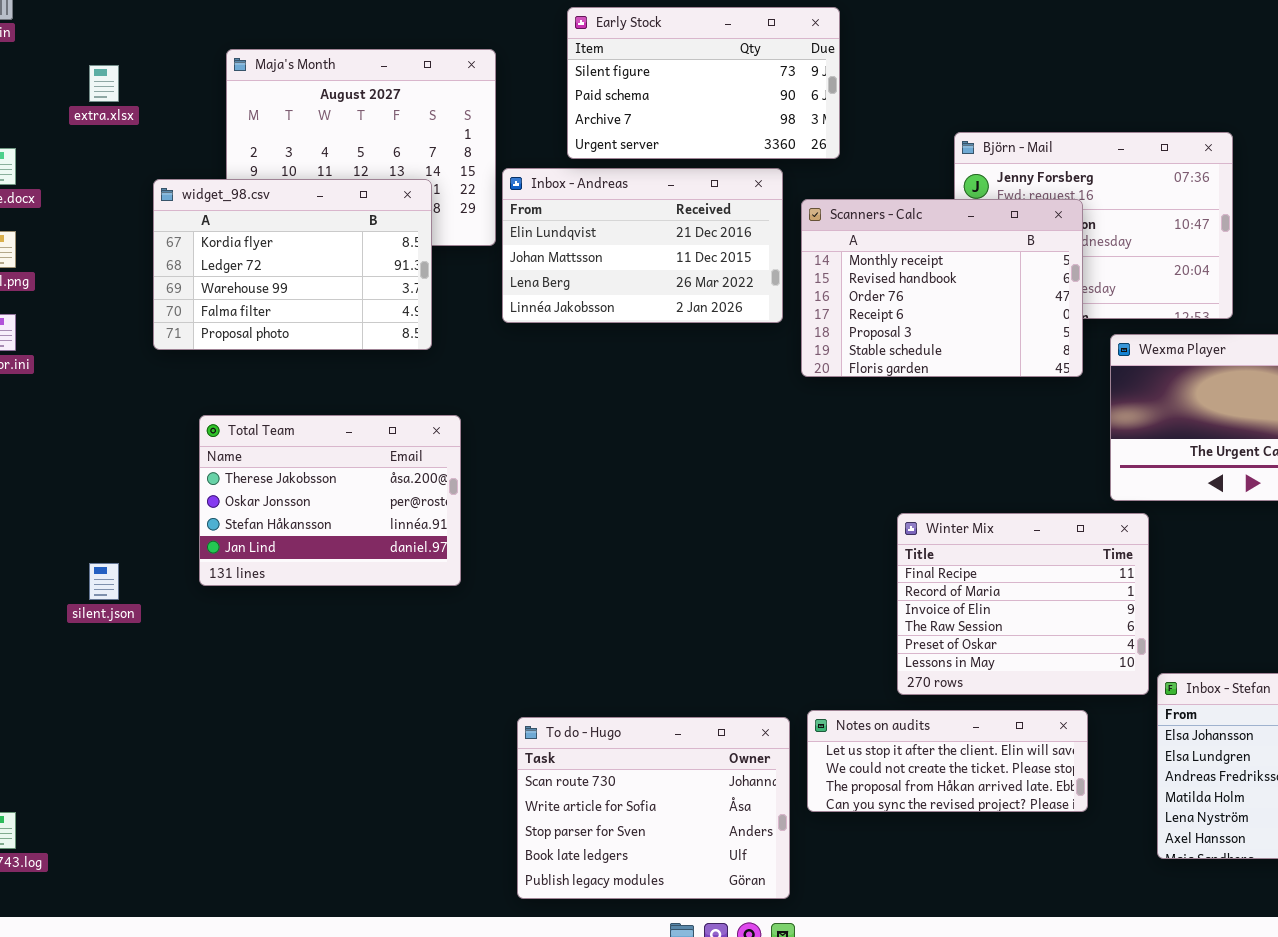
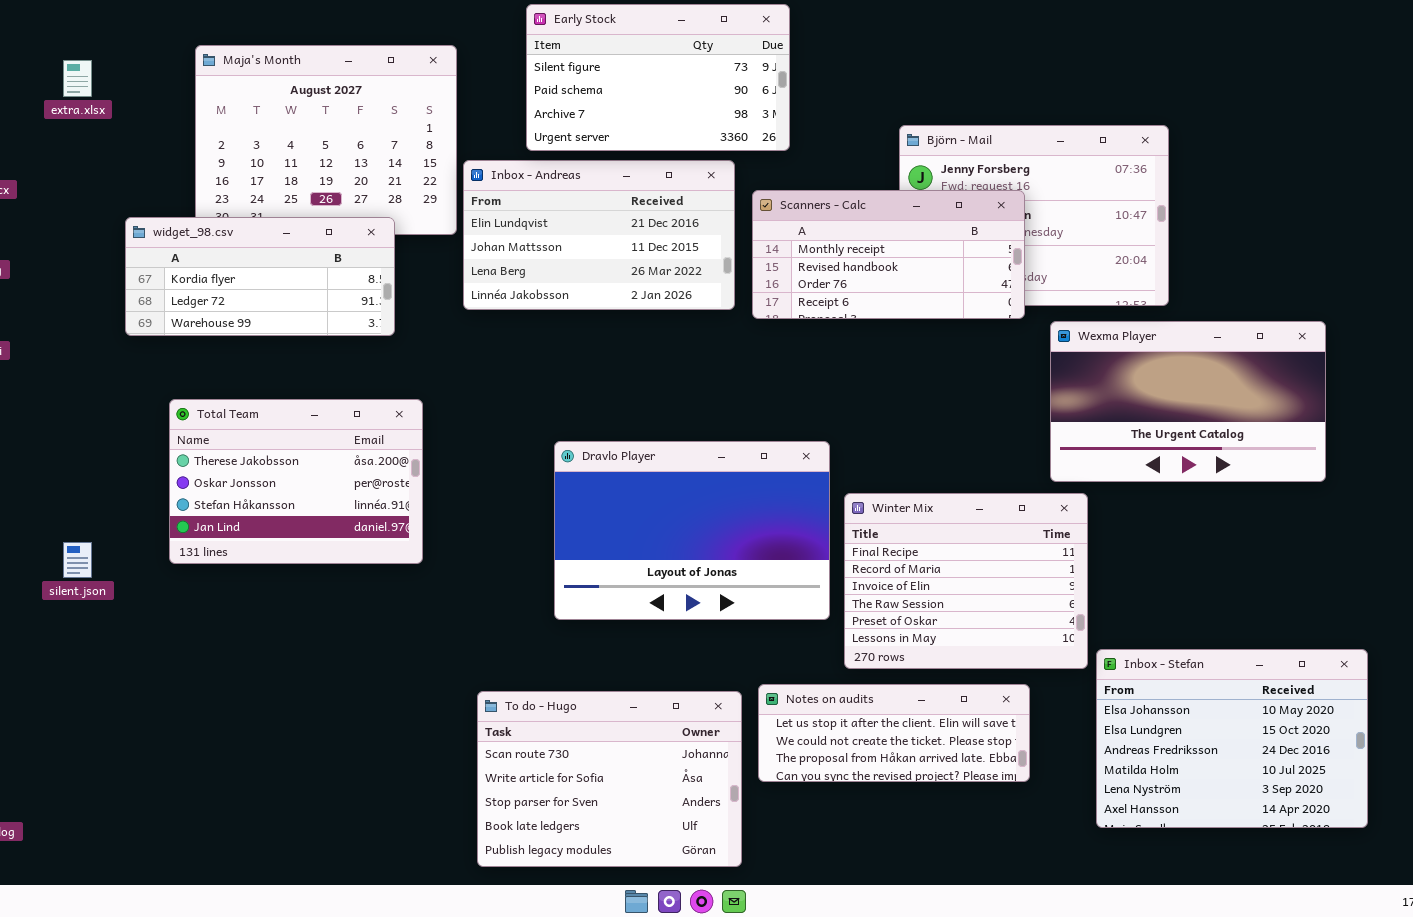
widget_98.csv: [153,179,432,350] -> [125,217,395,336], resized
Scanners - Calc: [801,199,1083,377] -> [752,190,1025,319], resized
Dravlo Player: none -> [554,441,830,620], opened

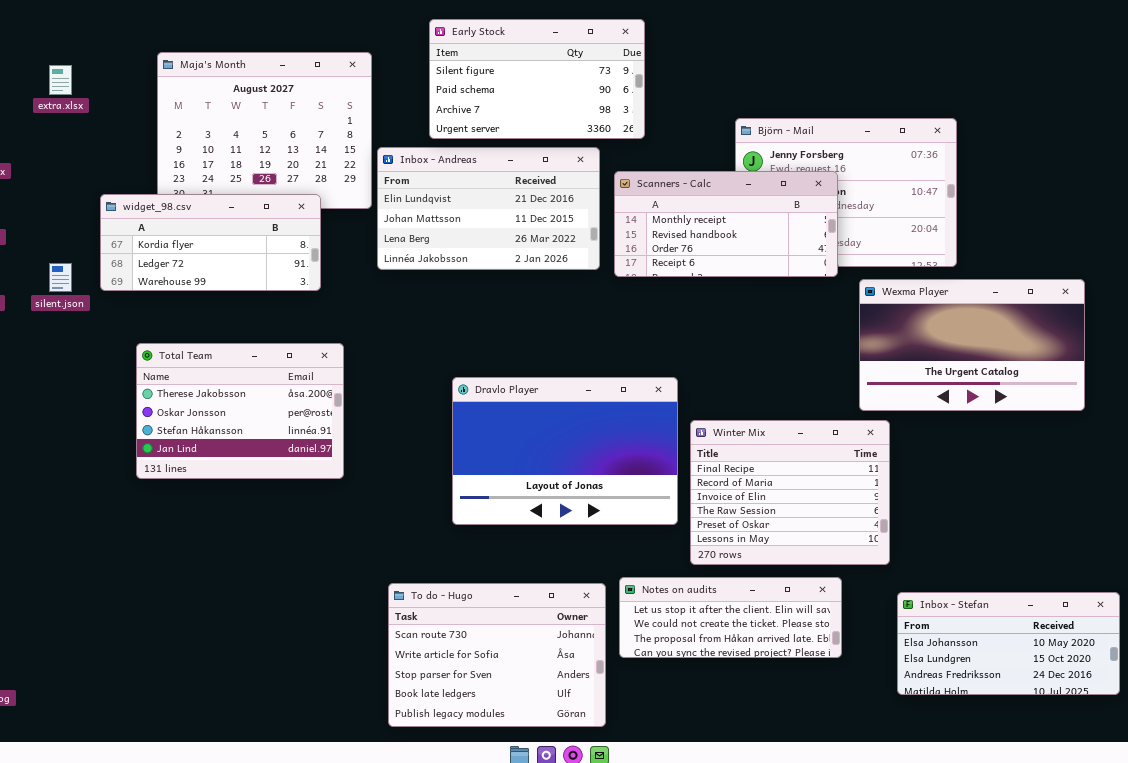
silent.json: [63,542,92,578] -> [49,263,72,292], moved
Inbox - Stefan: [1096,649,1368,828] -> [897,592,1120,695], resized

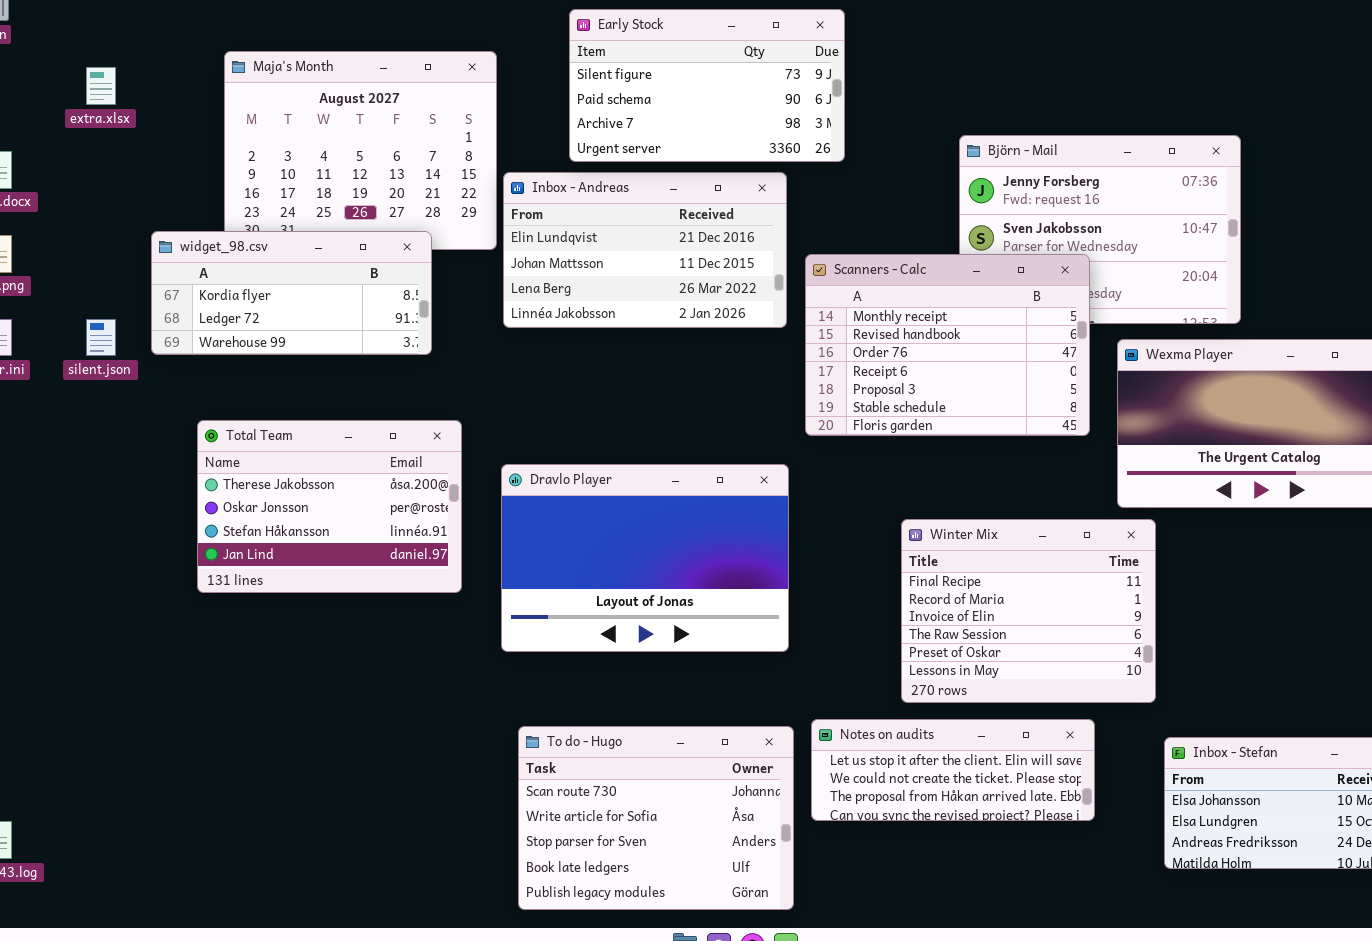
Scanners - Calc: [614,171,838,277] -> [805,254,1090,436], moved, resized
Dravlo Player: [452,377,678,525] -> [501,464,789,652], moved

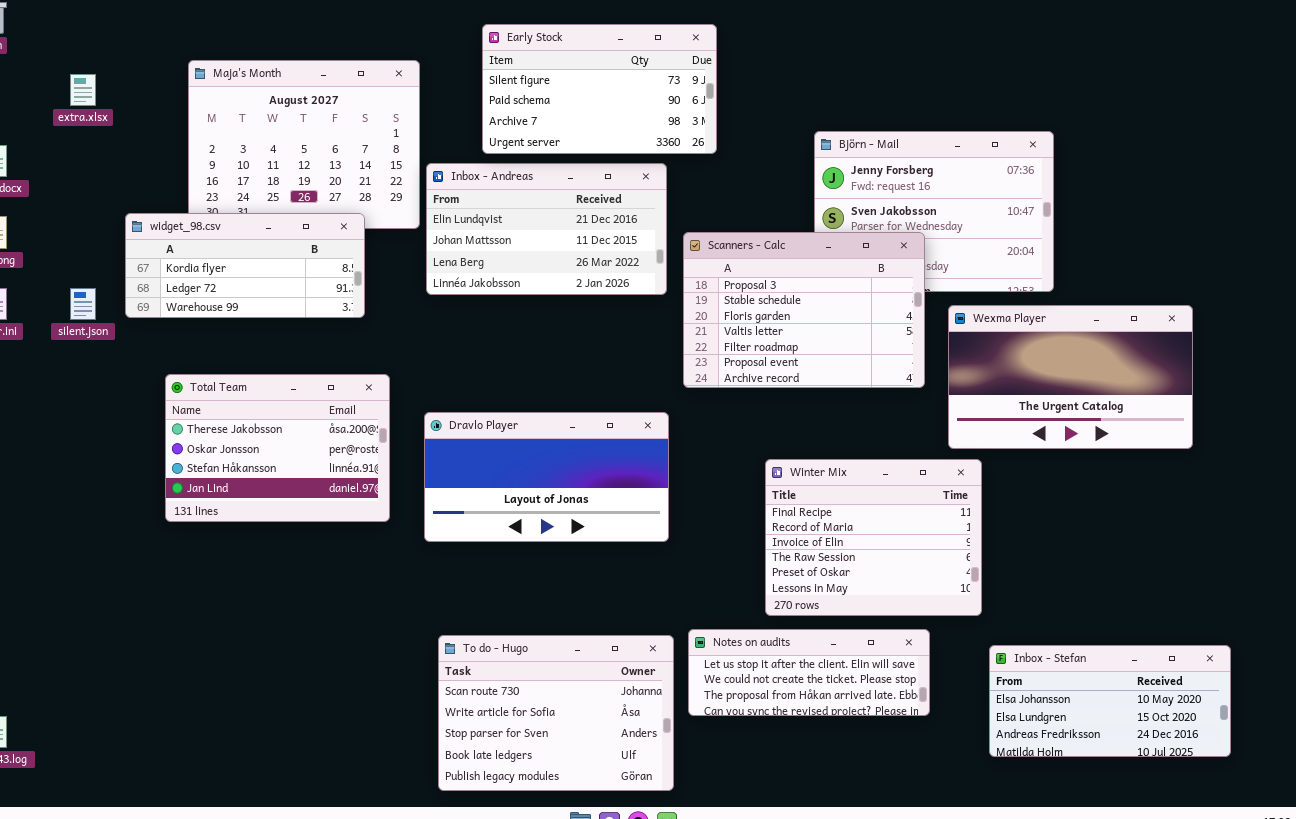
Scanners - Calc: [805,254,1090,436] -> [683,232,925,388], scrolled down 4 rows
Dravlo Player: [501,464,789,652] -> [424,412,669,542], resized

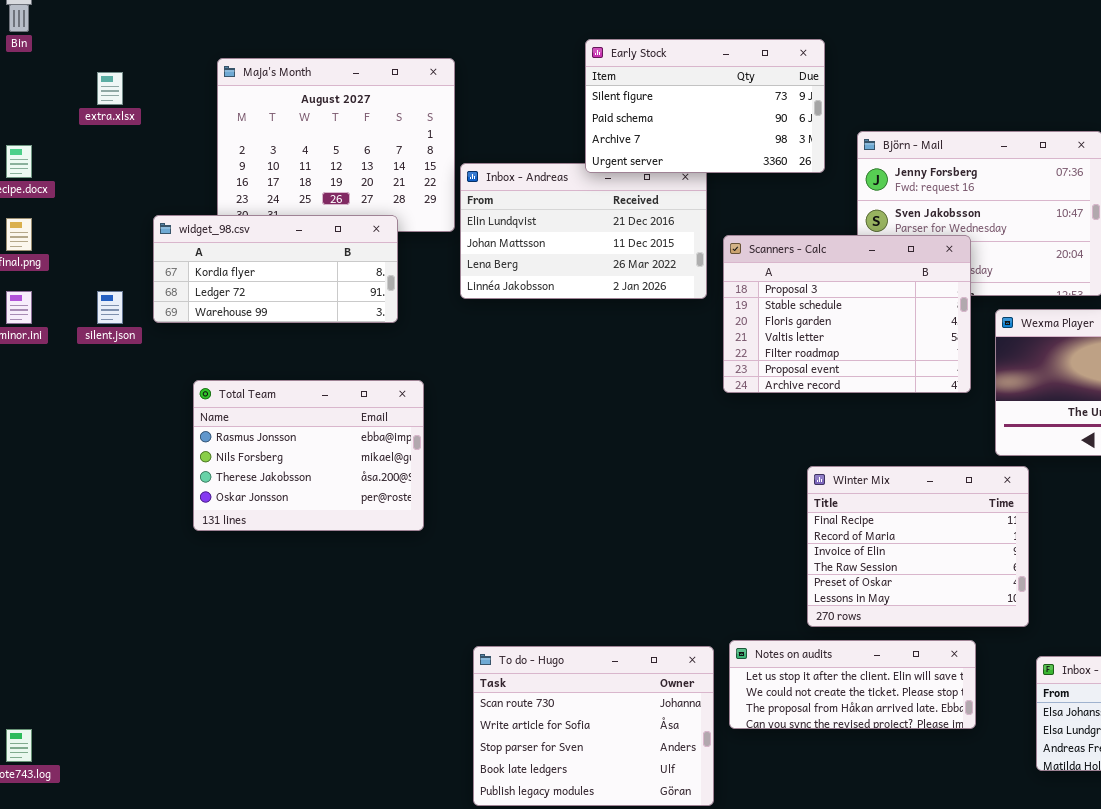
Early Stock: [482,24,717,154] -> [585,39,825,173], moved
Total Team: [165,374,390,522] -> [193,380,424,531], scrolled up 2 rows
Dravlo Player: [424,412,669,542] -> none, closed

